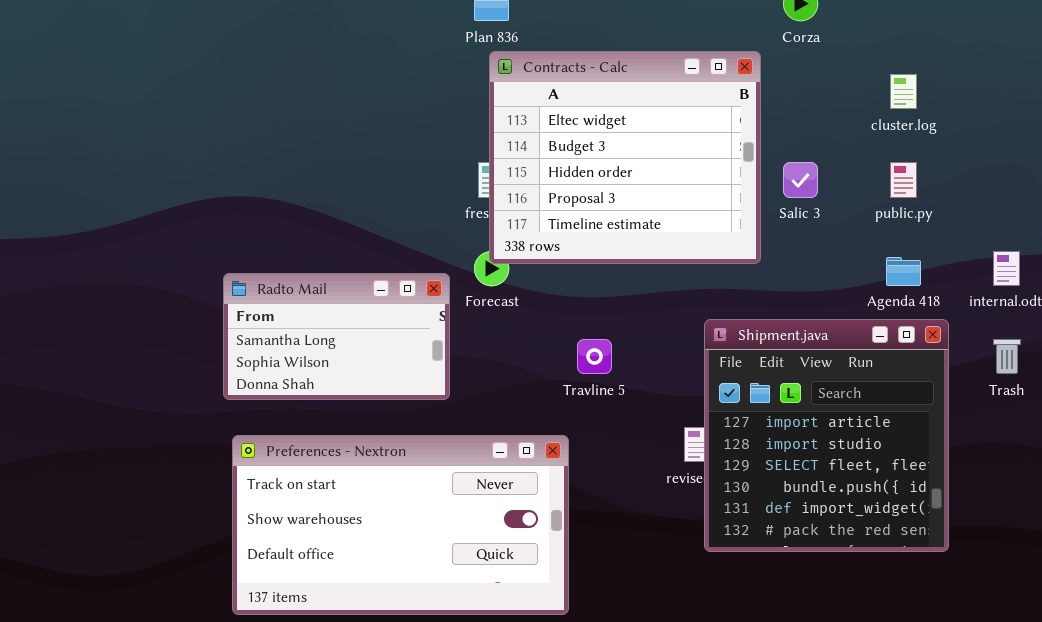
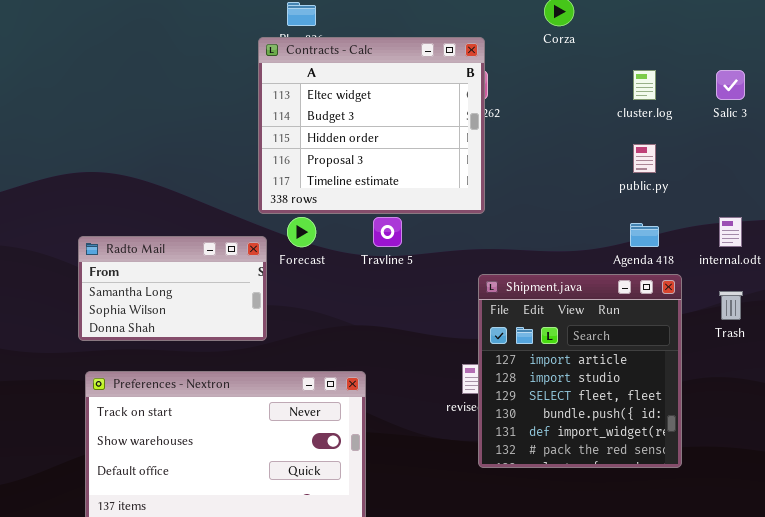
Contracts - Calc: [489,51,761,264] -> [258,37,485,214], moved
Salic 3: [783,162,818,198] -> [716,70,745,100], moved
Travline 5: [577,339,612,374] -> [373,217,402,247], moved

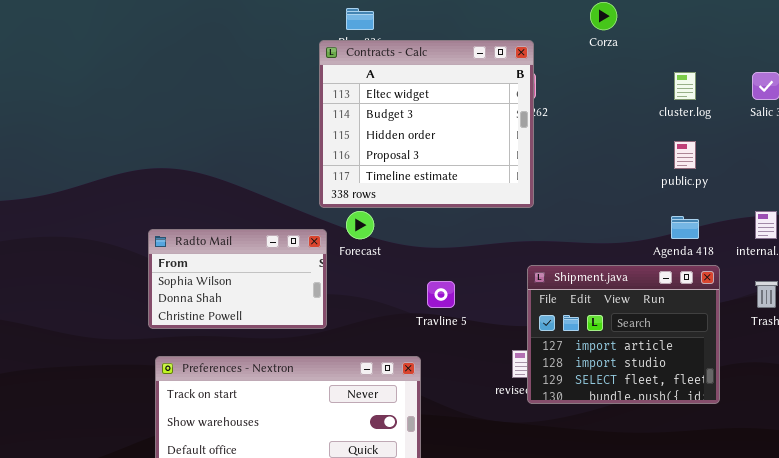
Travline 5: [373,217,402,247] -> [427,281,455,308], moved
Radto Mail: [78,236,267,341] -> [148,229,327,329], scrolled down 1 row
Shipment.java: [478,274,682,468] -> [527,265,720,404], resized

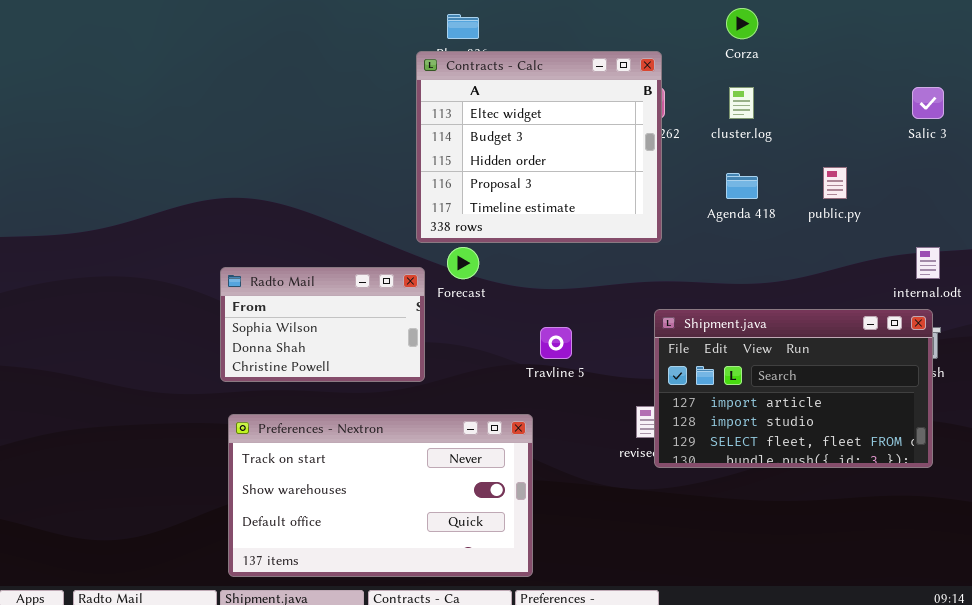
cluster.log: [674,72,696,100] -> [729,87,754,119], moved
Agenda 418: [671,216,699,239] -> [726,173,758,199], moved
Shipment.java: [527,265,720,404] -> [654,309,933,468], resized

